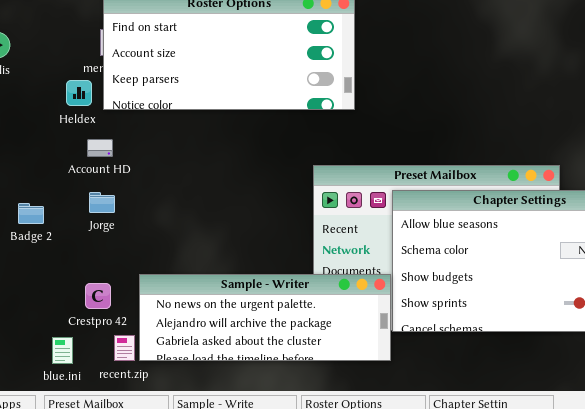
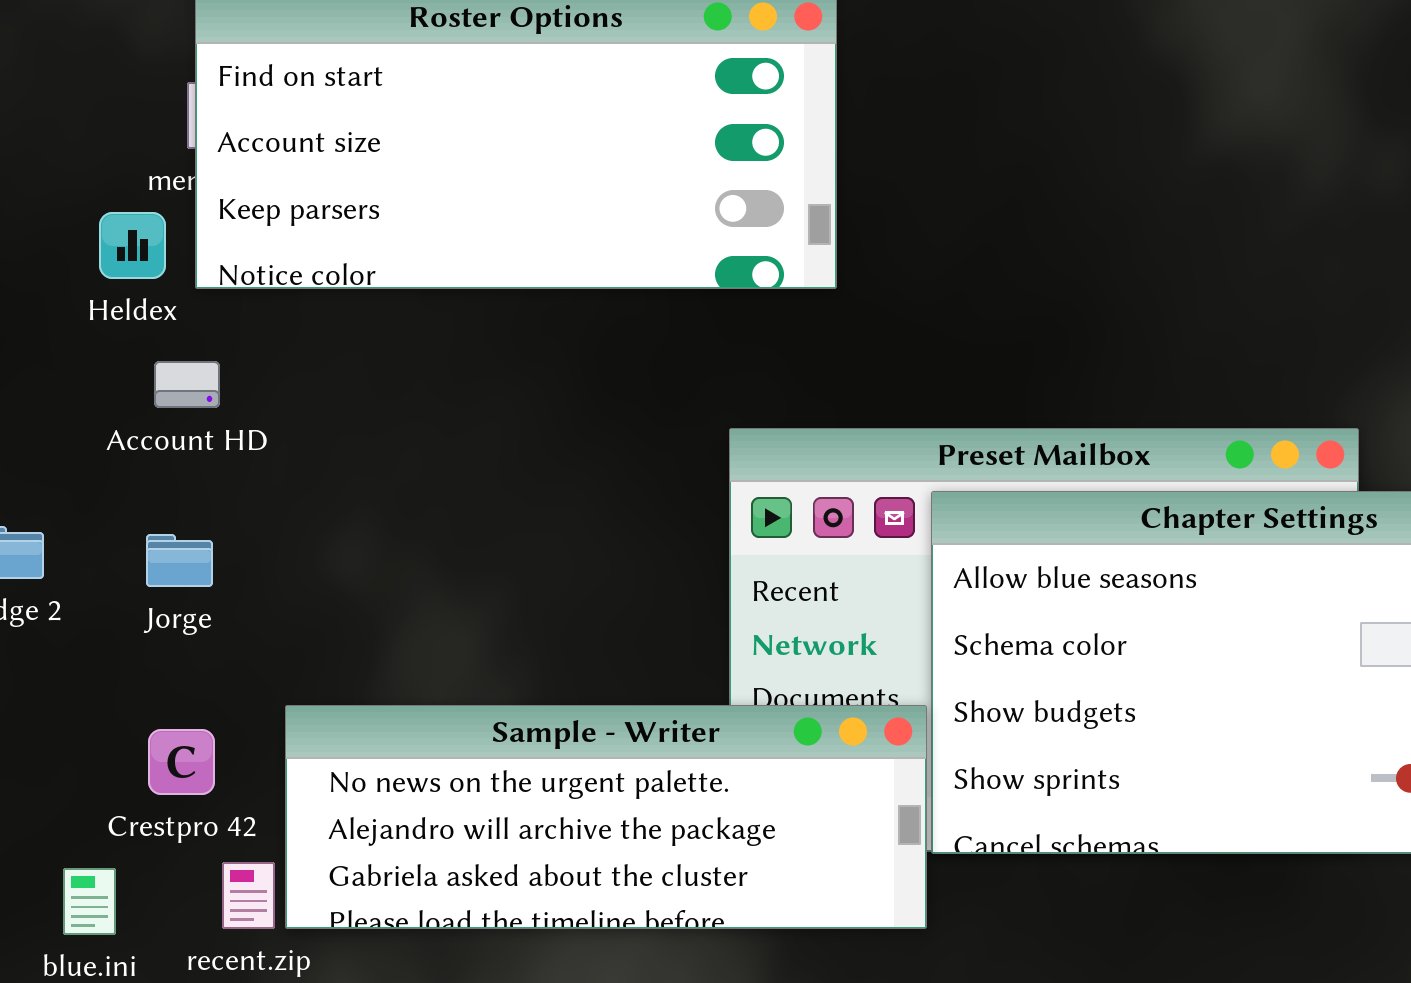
Jorge: [89,192,115,213] -> [146,534,213,587], moved

